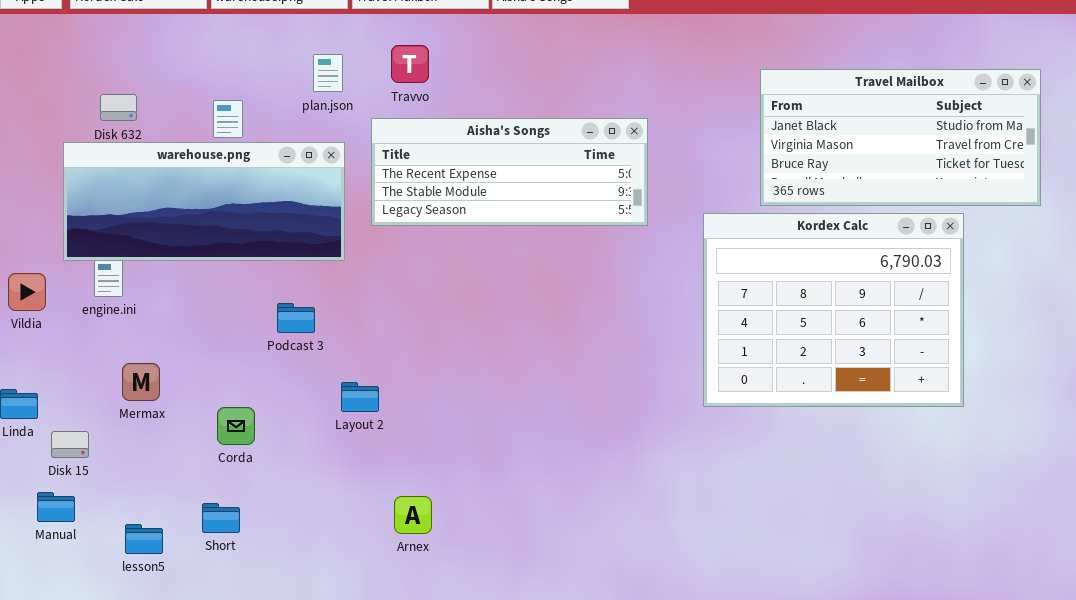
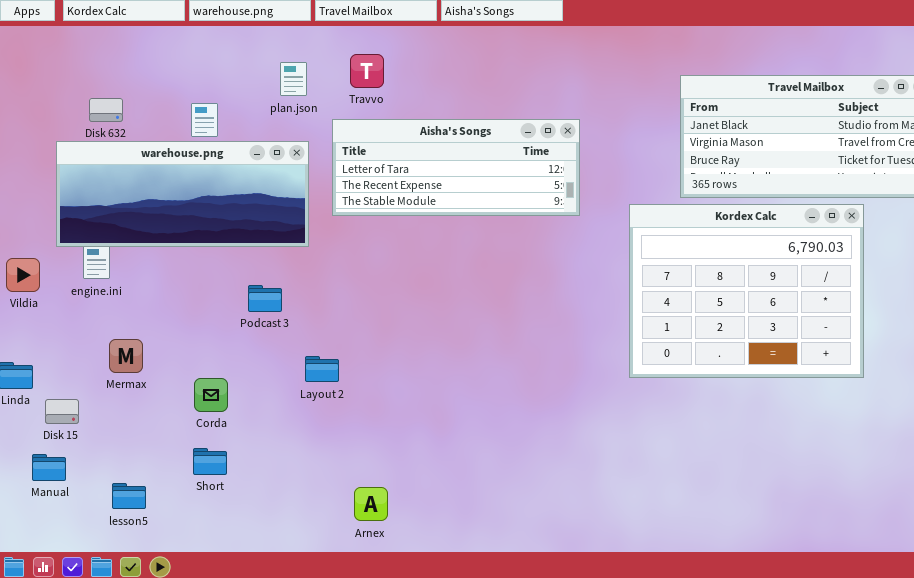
Aisha's Songs: [371,118,648,226] -> [332,119,580,216], scrolled up 1 row
Arnex: [394,496,432,534] -> [354,487,388,521], moved
Short: [202,503,240,533] -> [193,448,227,475], moved

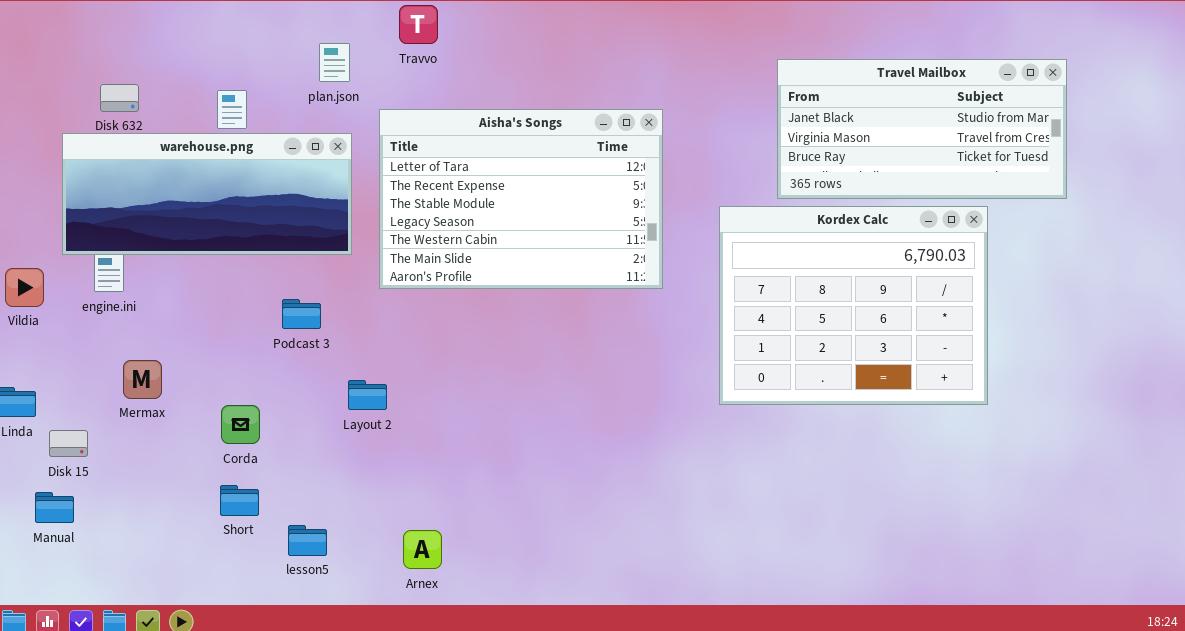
Travvo: [350,54,384,88] -> [399,5,438,44], moved
Aisha's Songs: [332,119,580,216] -> [379,109,663,289], resized
lesson5: [112,483,146,509] -> [288,525,327,556], moved

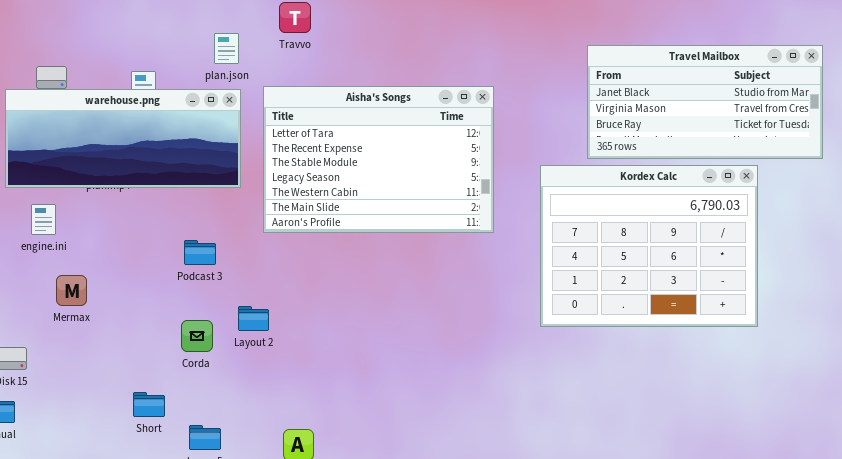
warehouse.png: [62,133,352,255] -> [5,89,241,188], moved
Mermax: [123,360,162,399] -> [56,275,87,306], moved
Corda: [221,405,260,444] -> [181,320,213,352], moved

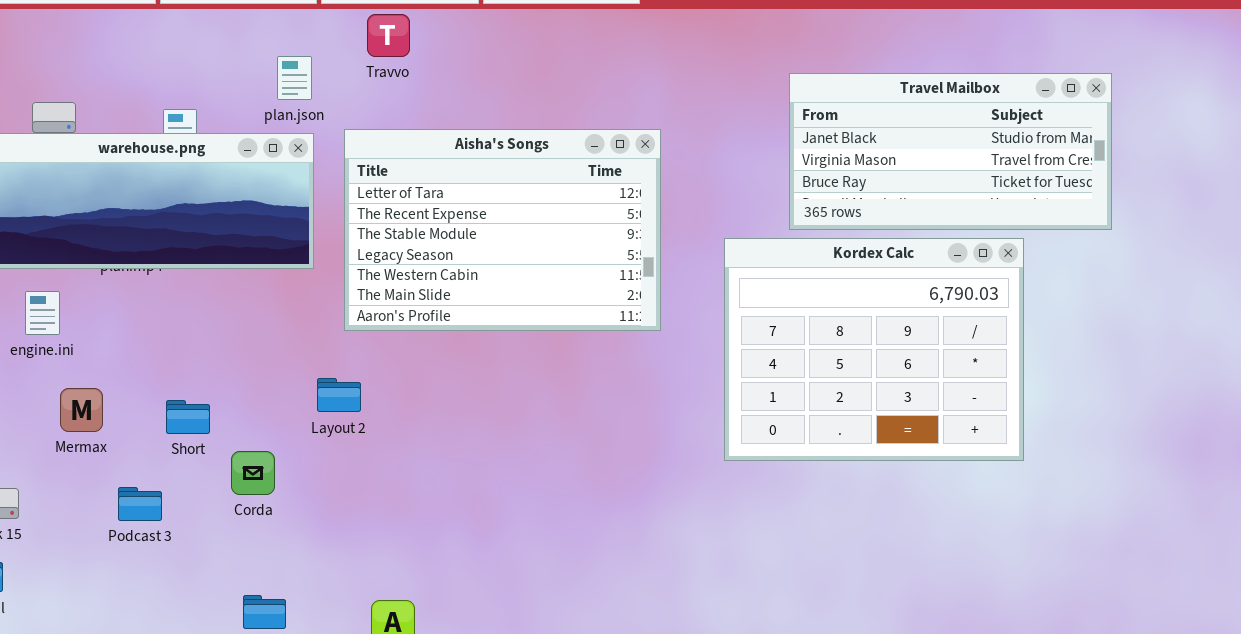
Podcast 3: [184,240,216,265] -> [118,487,162,521], moved
Layout 2: [238,306,269,331] -> [317,378,361,412], moved
Short: [133,392,165,417] -> [166,400,210,434], moved

